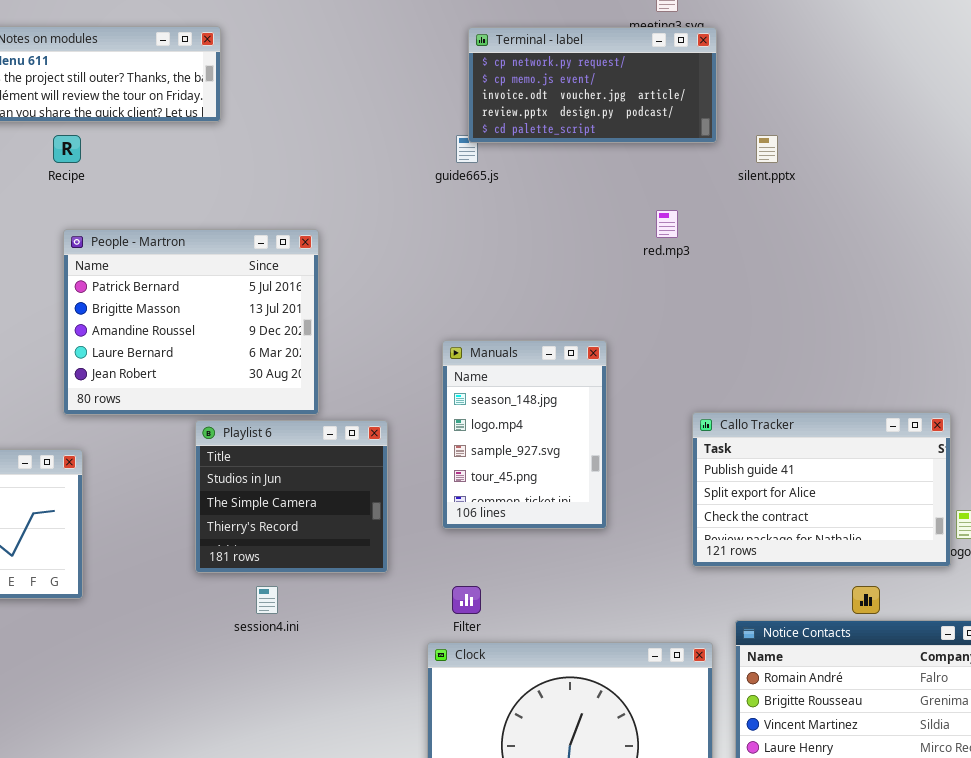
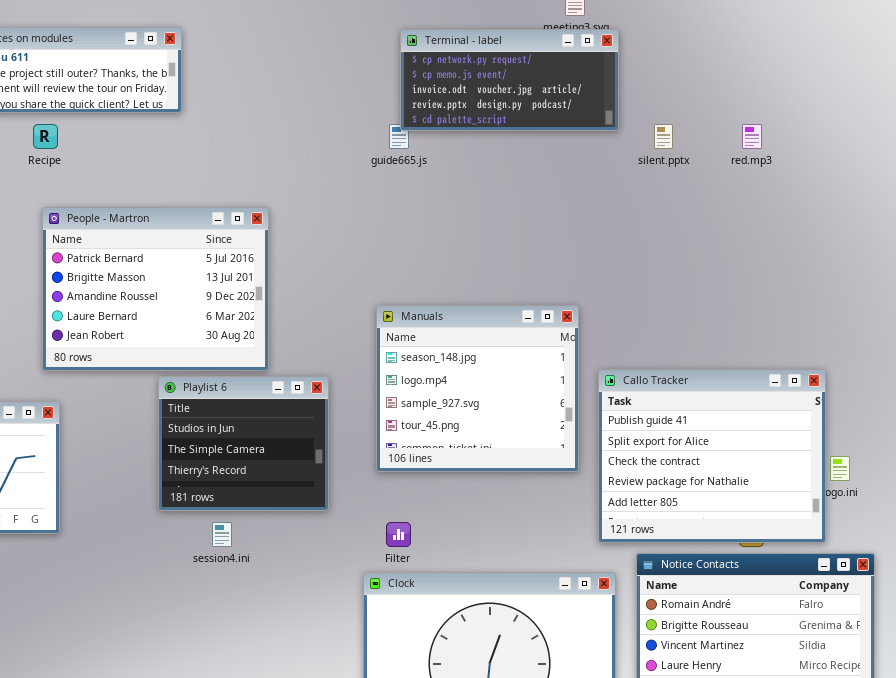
red.mp3: [656,210,678,238] -> [742,124,762,149], moved
Manuals: [442,340,607,529] -> [376,305,579,472], resized
Callo Tracker: [692,412,951,567] -> [598,369,826,543], resized

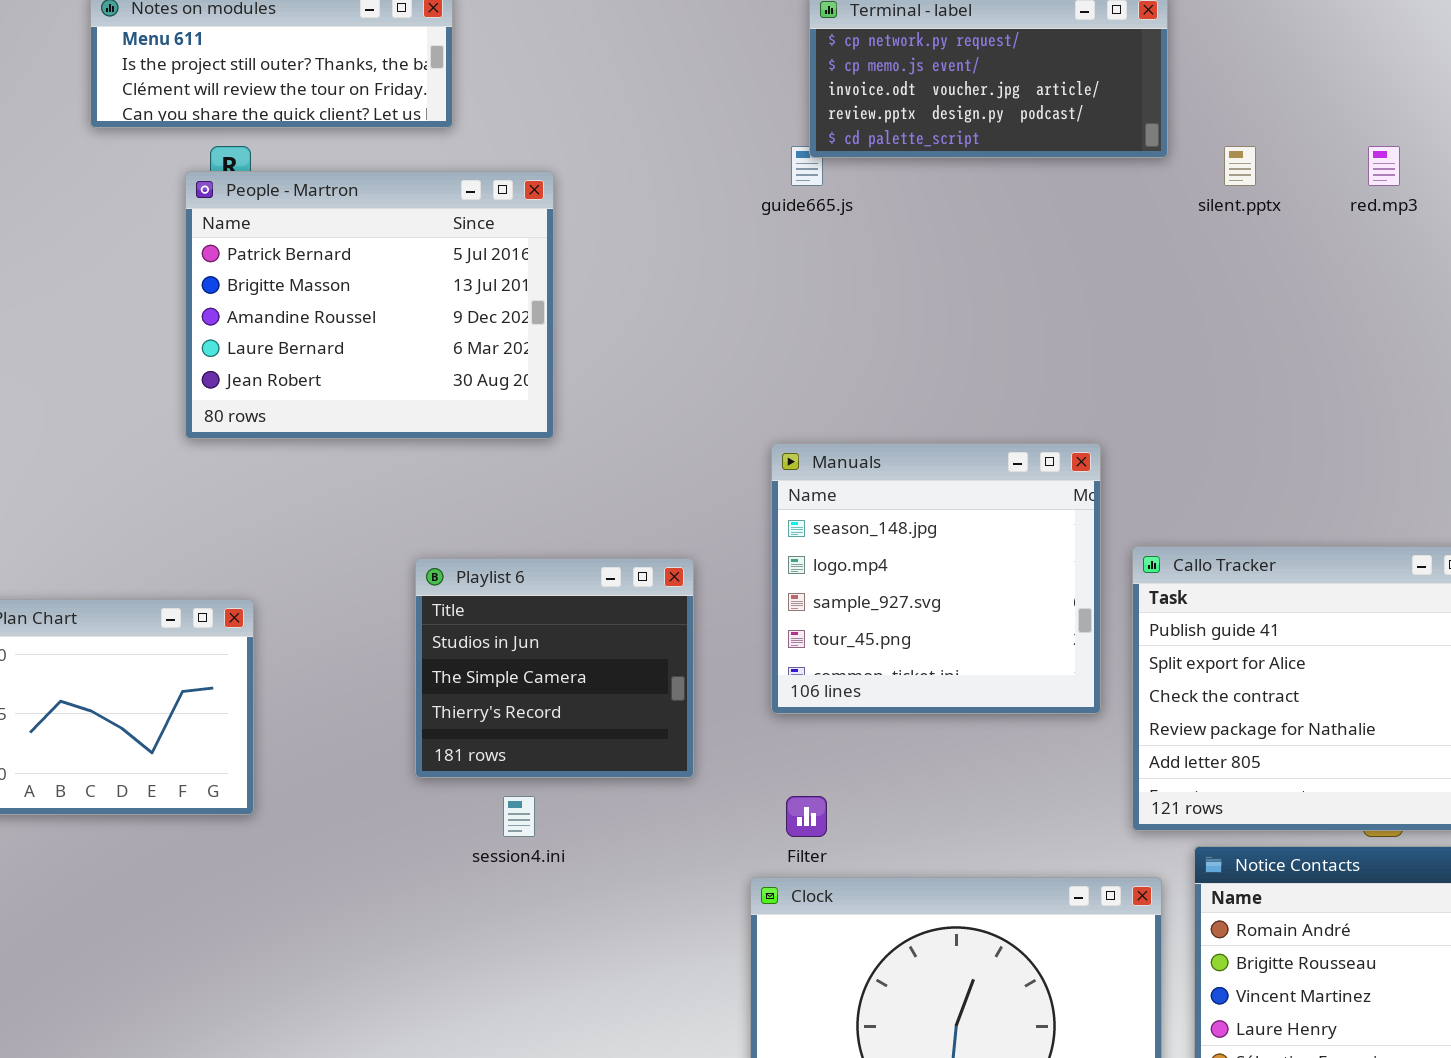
People - Martron: [42,207,269,371] -> [185,171,554,439], moved

